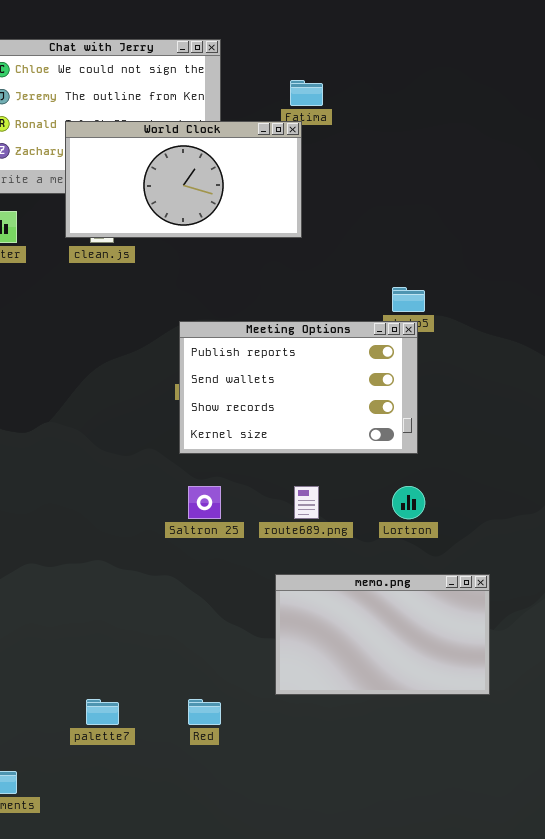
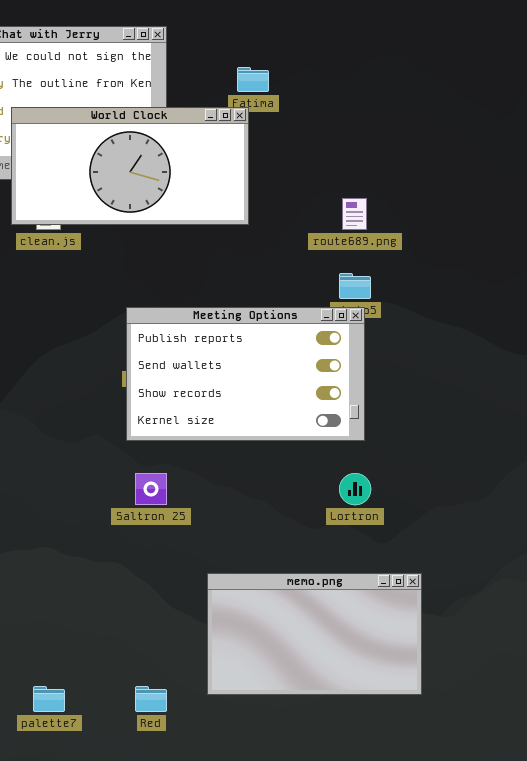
route689.png: [294,486,319,519] -> [342,198,367,230], moved
memo.png: [275,574,490,695] -> [207,573,422,695], moved

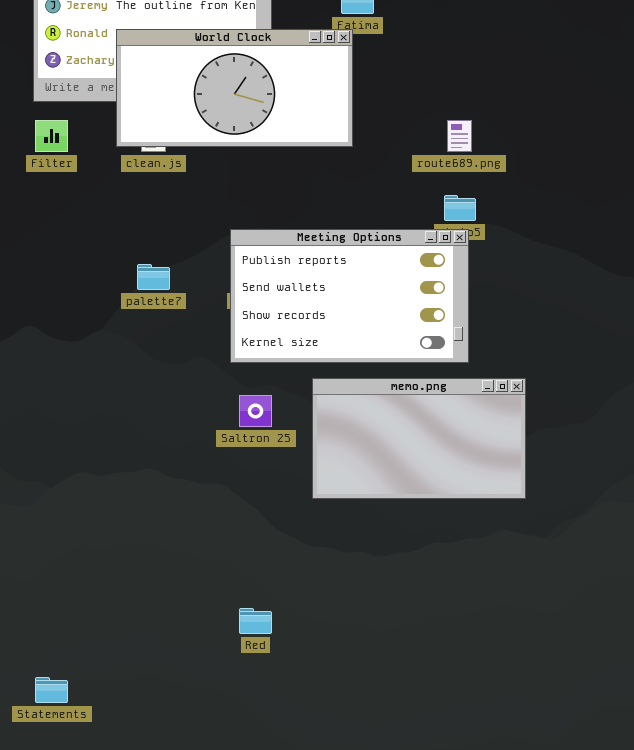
memo.png: [207,573,422,695] -> [312,378,526,499], moved
palette7: [33,686,65,712] -> [137,264,170,290], moved

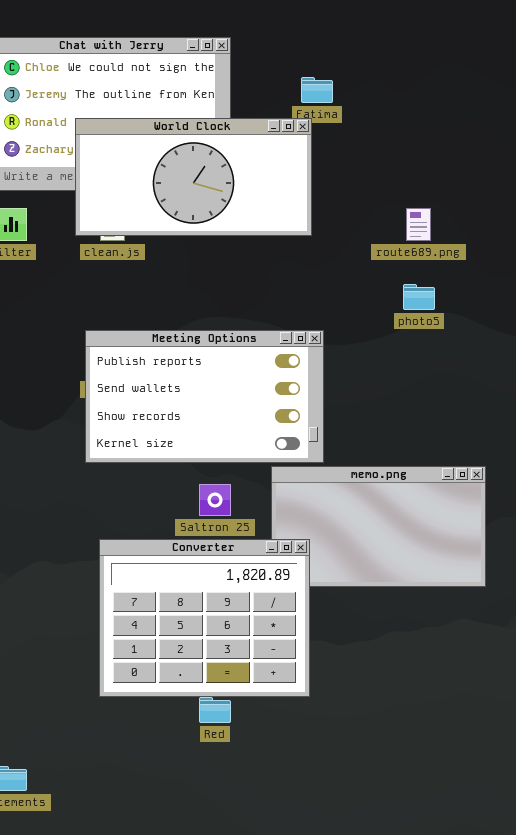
Meeting Options: [230,229,469,363] -> [85,330,324,463], moved
Converter: none -> [99,539,310,697], opened

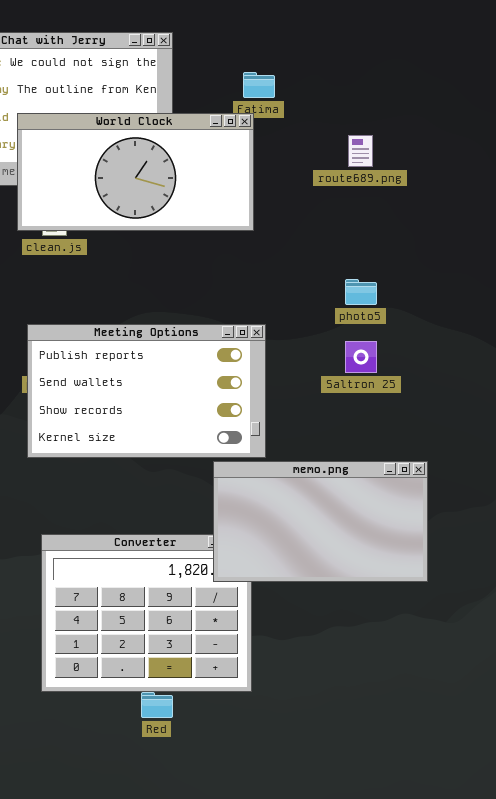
route689.png: [406,208,431,241] -> [348,135,373,167], moved
memo.png: [271,466,486,587] -> [213,461,428,582], raised
Saltron 25: [199,484,231,516] -> [345,341,377,373], moved

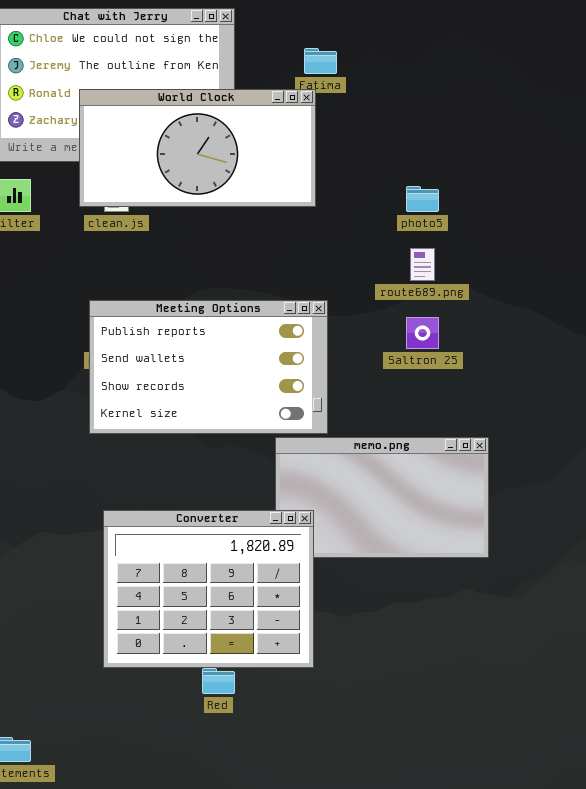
route689.png: [348,135,373,167] -> [410,248,435,281], moved
photo5: [345,279,377,305] -> [406,186,439,212], moved
Converter: [41,534,252,692] -> [103,510,314,668], raised

